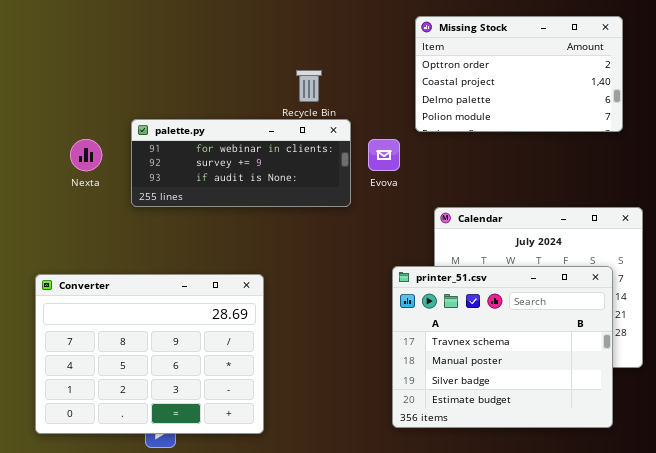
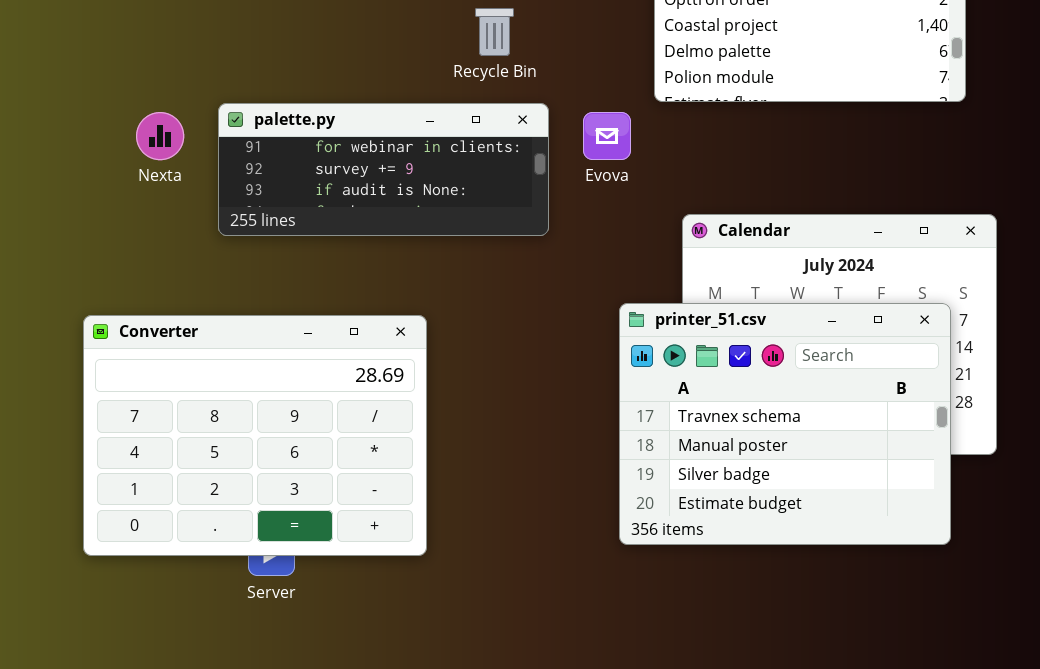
palette.py: [131,119,351,207] -> [218,103,549,236], moved

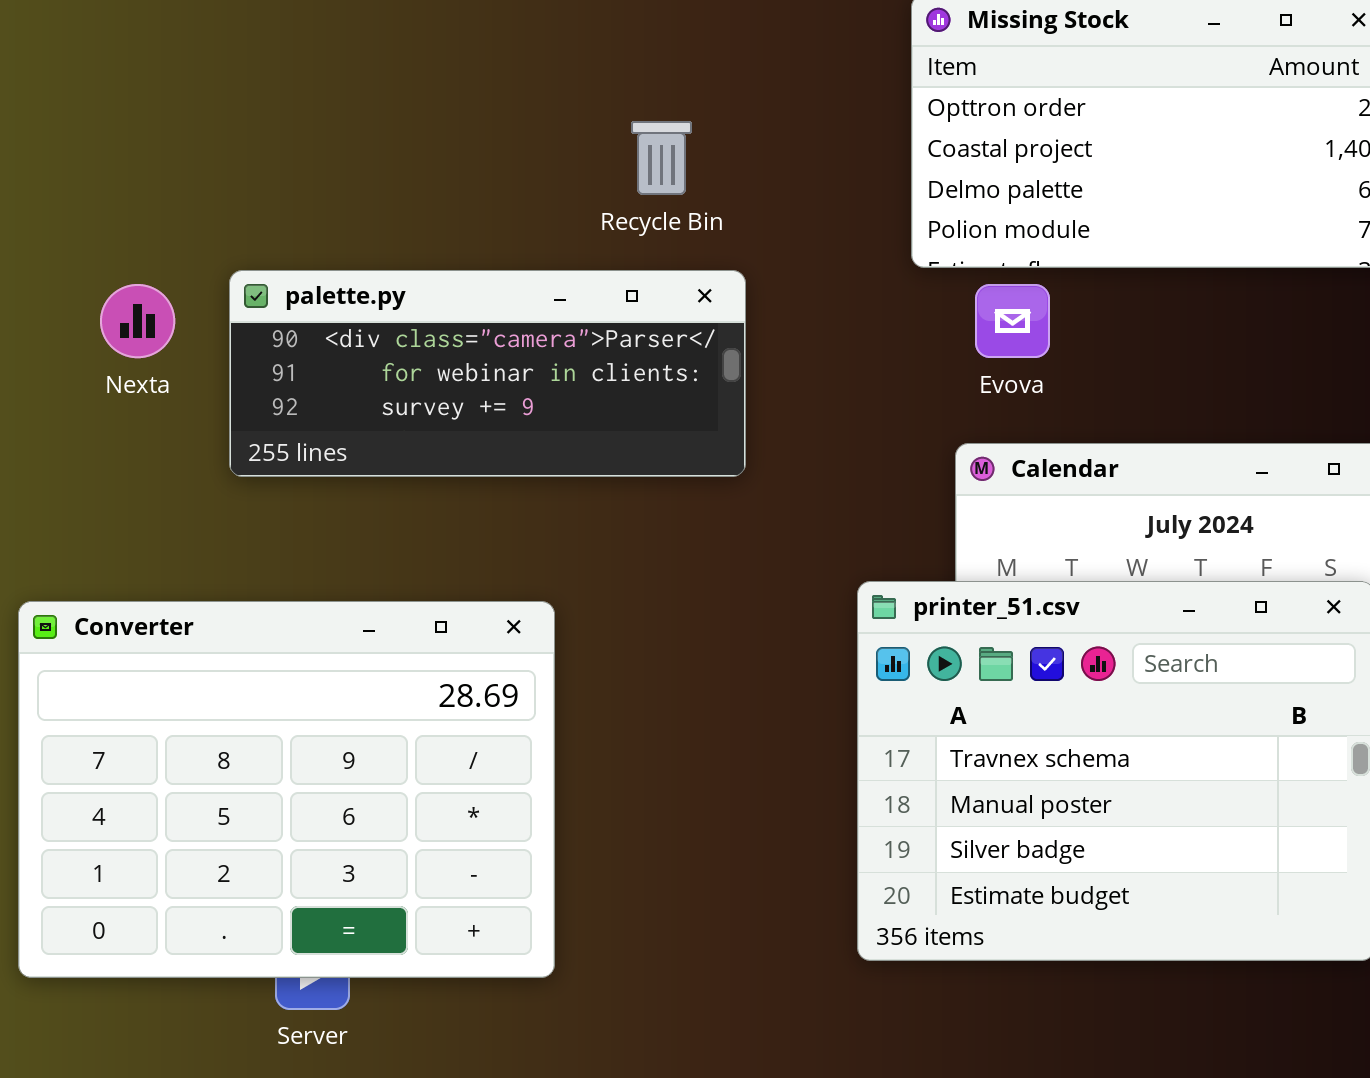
palette.py: [218,103,549,236] -> [229,270,746,477], scrolled up 1 row
Evova: [583,112,631,160] -> [975,284,1050,358], moved

